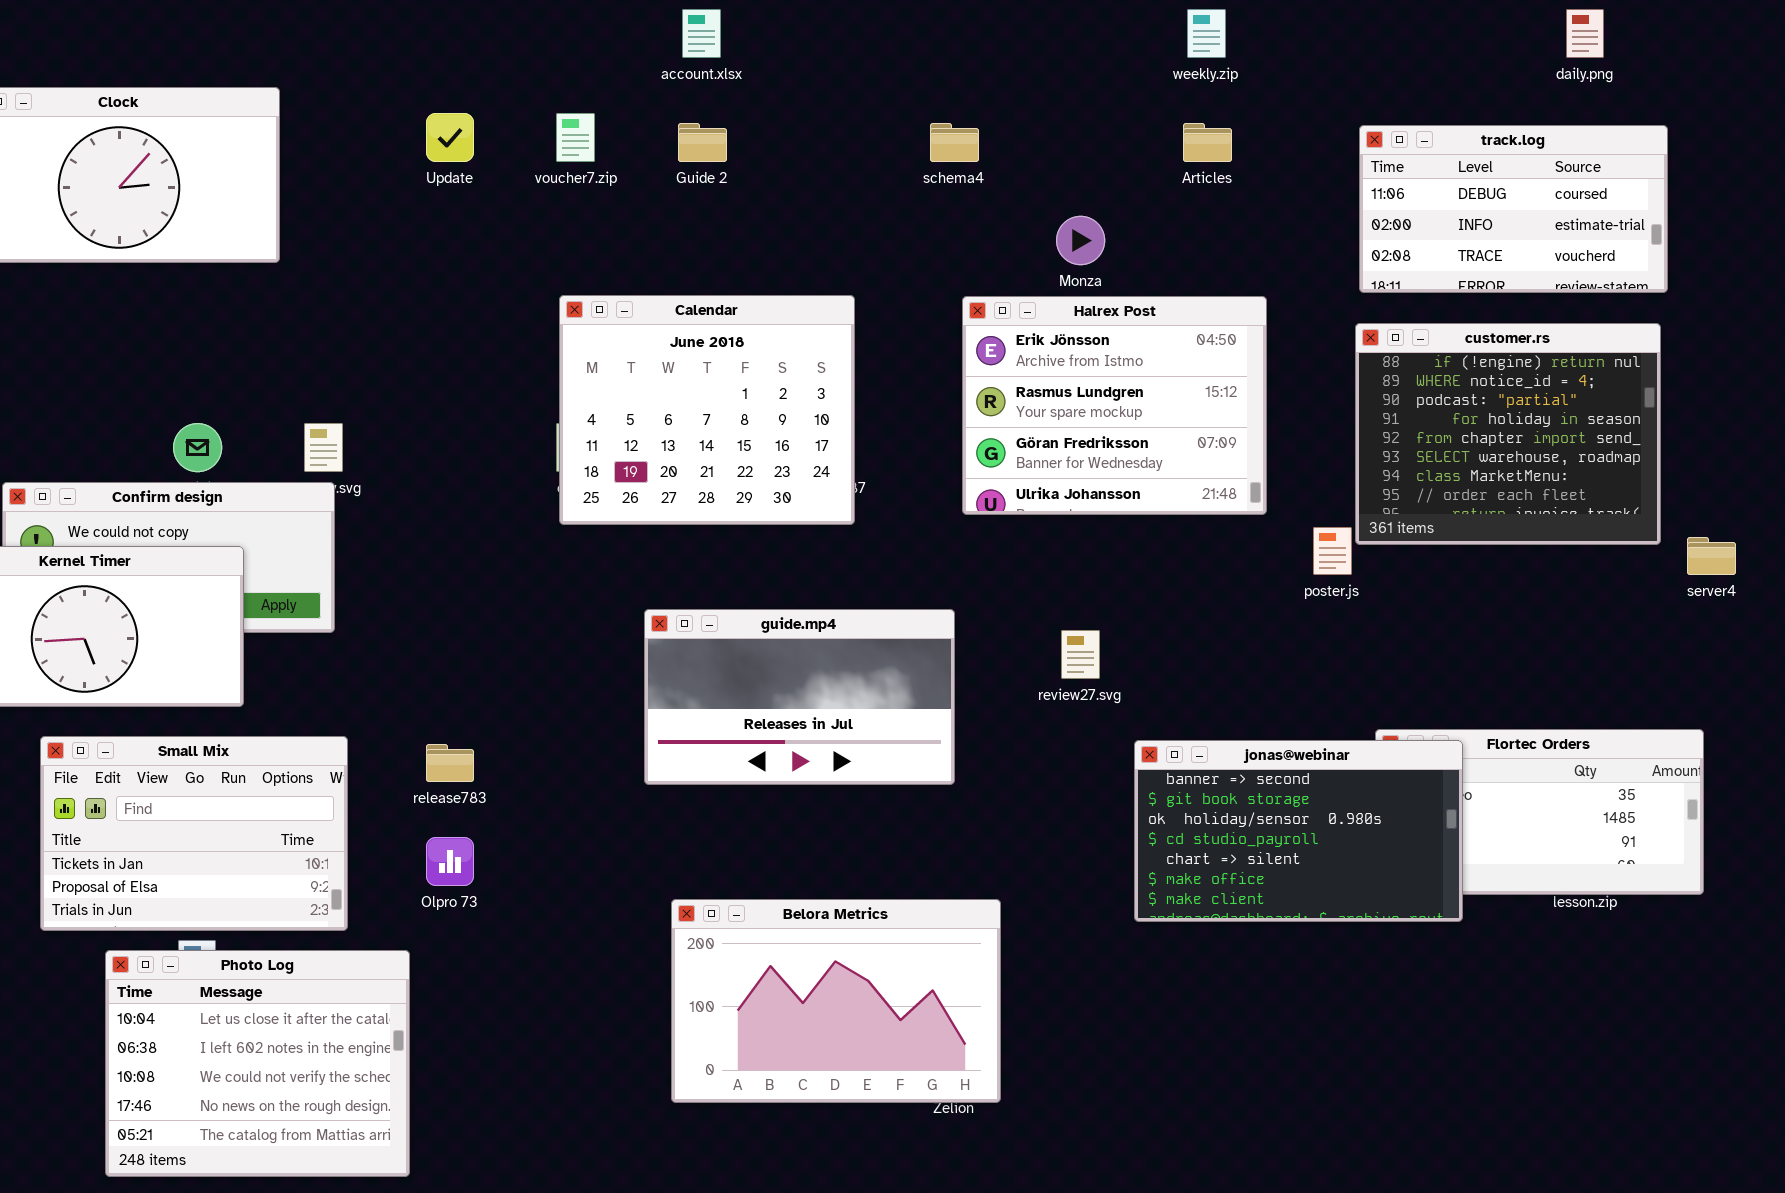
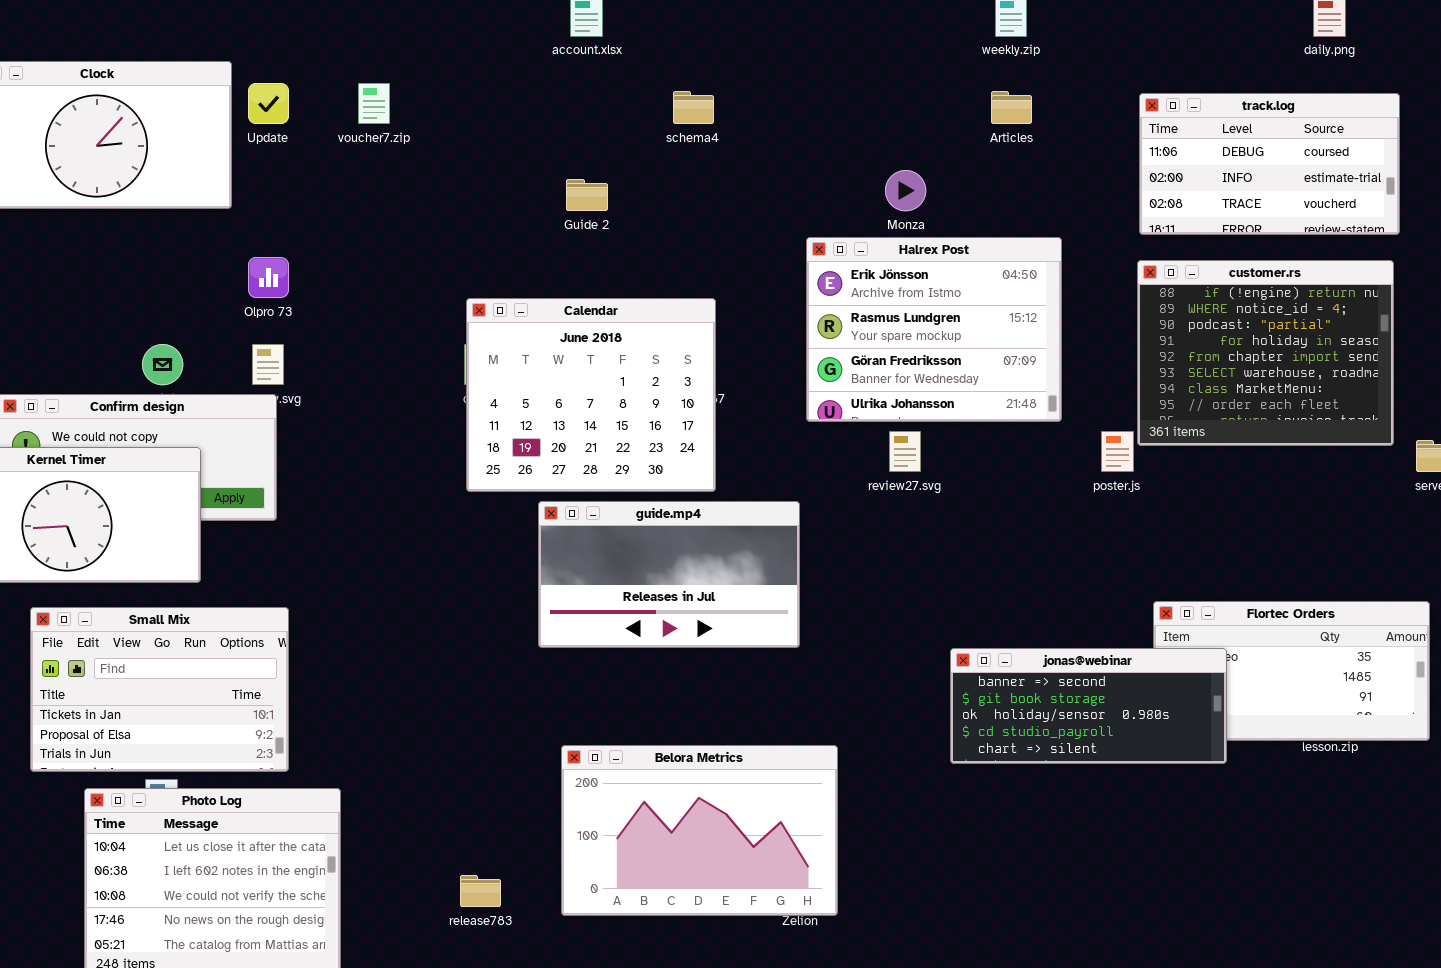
Update: [426,113,474,162] -> [248,83,289,124], moved
voucher7.zip: [556,113,595,162] -> [358,83,390,124], moved
Guide 2: [678,123,727,162] -> [566,179,608,211], moved
schema4: [930,123,979,162] -> [673,91,714,124], moved
Calendar: [559,295,855,525] -> [466,298,716,492], moved
review27.svg: [1061,630,1100,679] -> [889,431,921,472], moved
jonas@webinar: [1134,740,1463,922] -> [950,648,1227,764], resized
release783: [426,744,474,782] -> [460,875,501,907], moved
Olpro 73: [426,837,474,886] -> [248,257,289,298], moved

